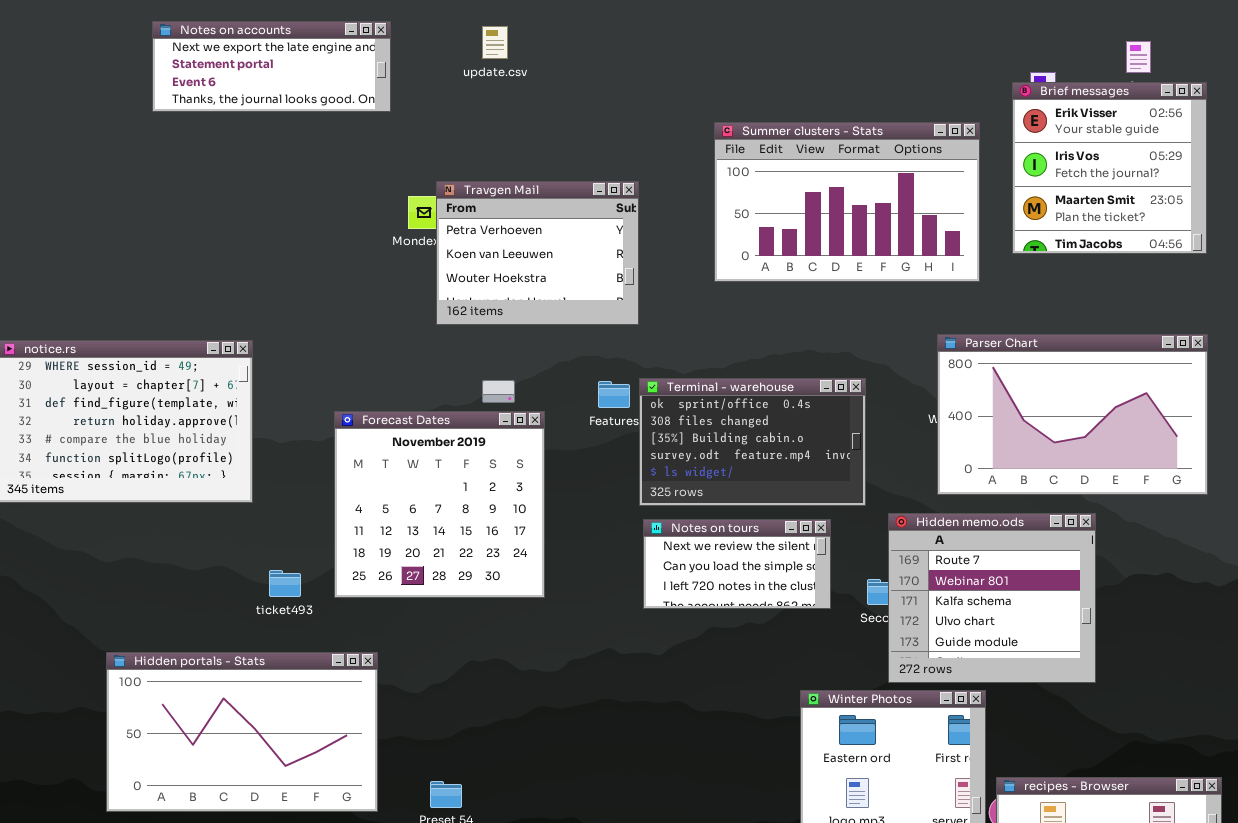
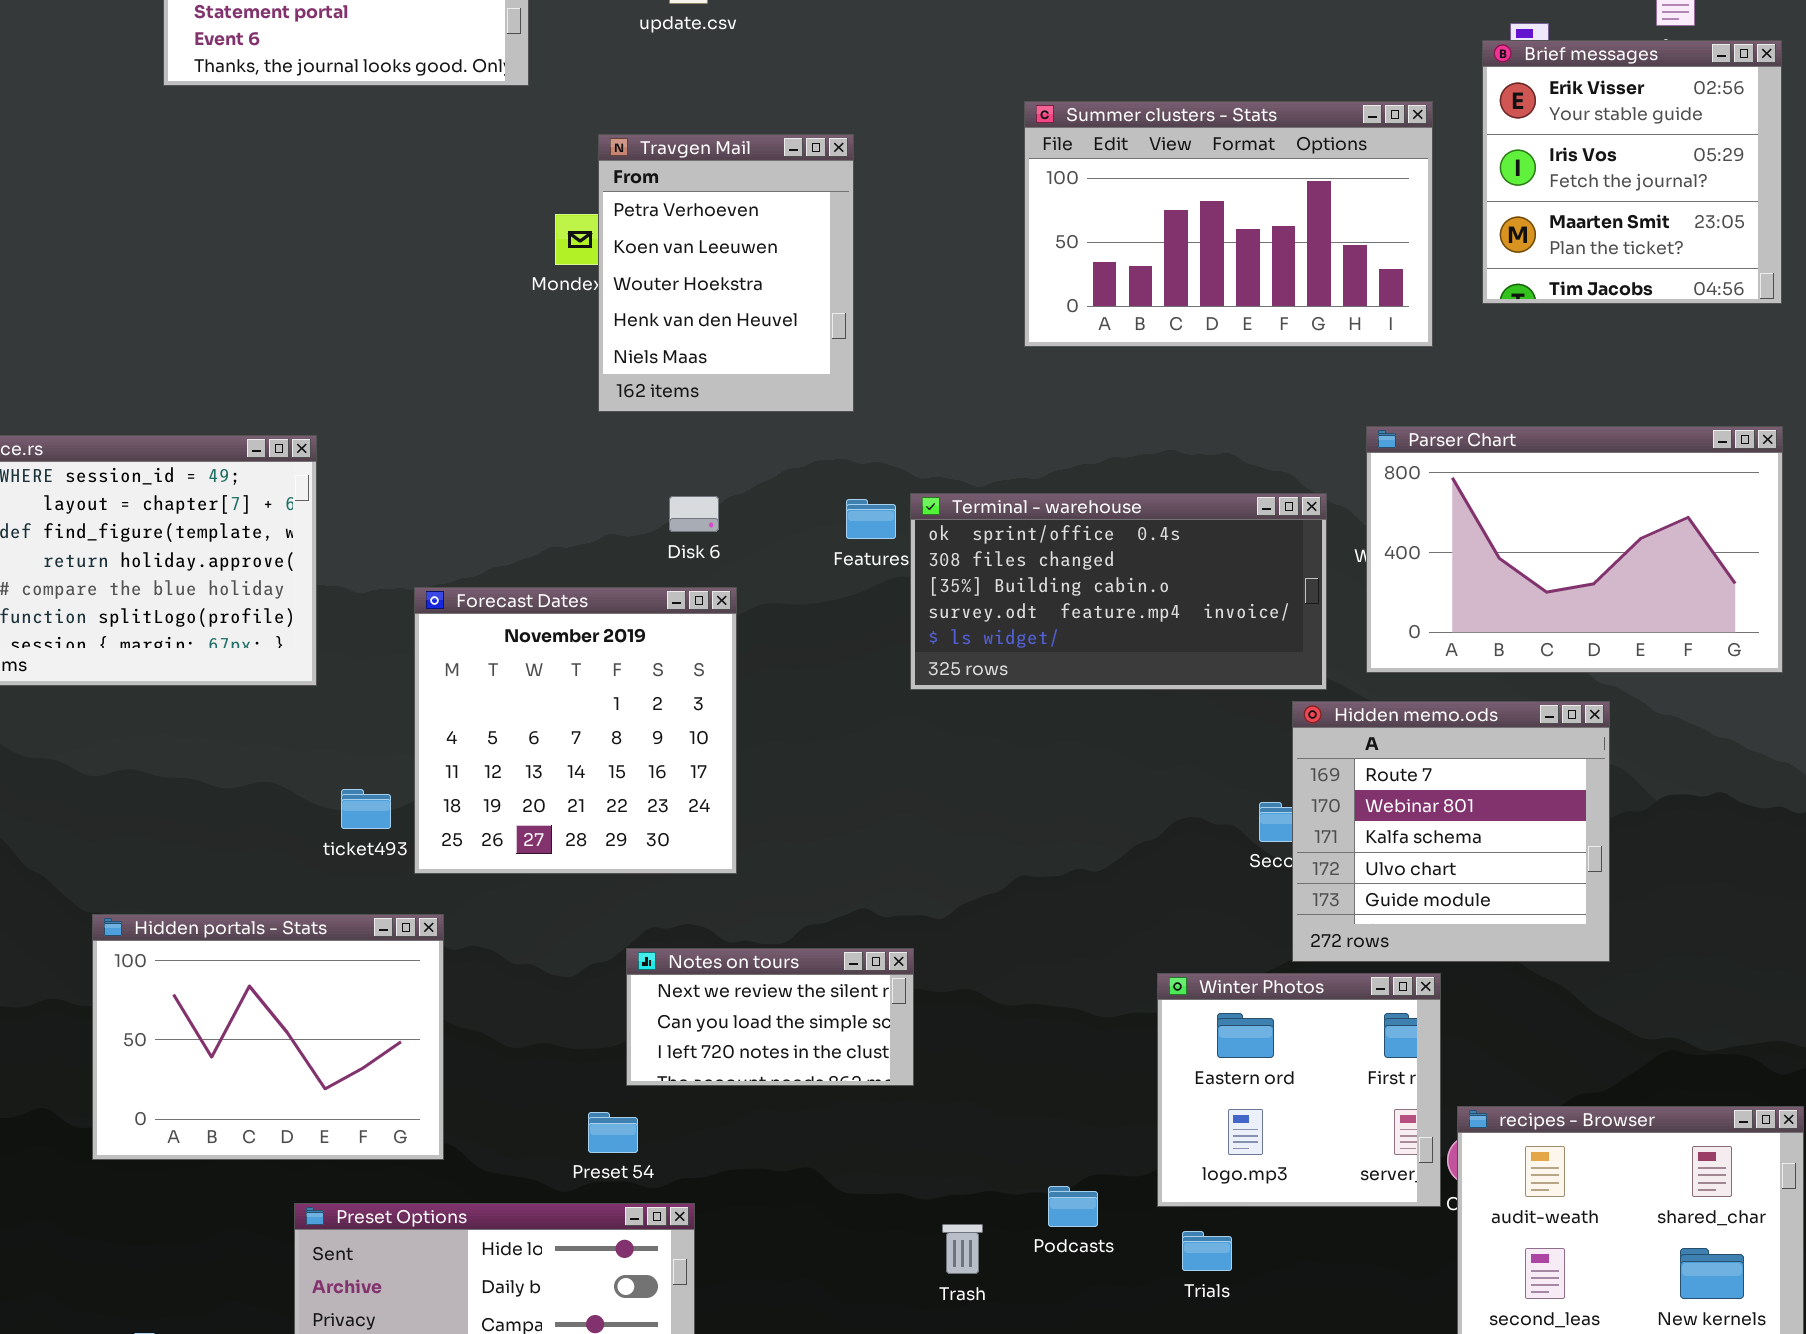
Travgen Mail: [436,181,639,325] -> [598,134,854,412], resized
Terminal - warehouse: [639,378,866,506] -> [910,493,1327,690], resized
Forecast Dates: [334,411,545,598] -> [414,587,737,874], moved
Notes on tours: [643,519,831,609] -> [626,948,914,1086], moved
Hidden portals - Stats: [106,652,378,812] -> [92,914,444,1160], resized

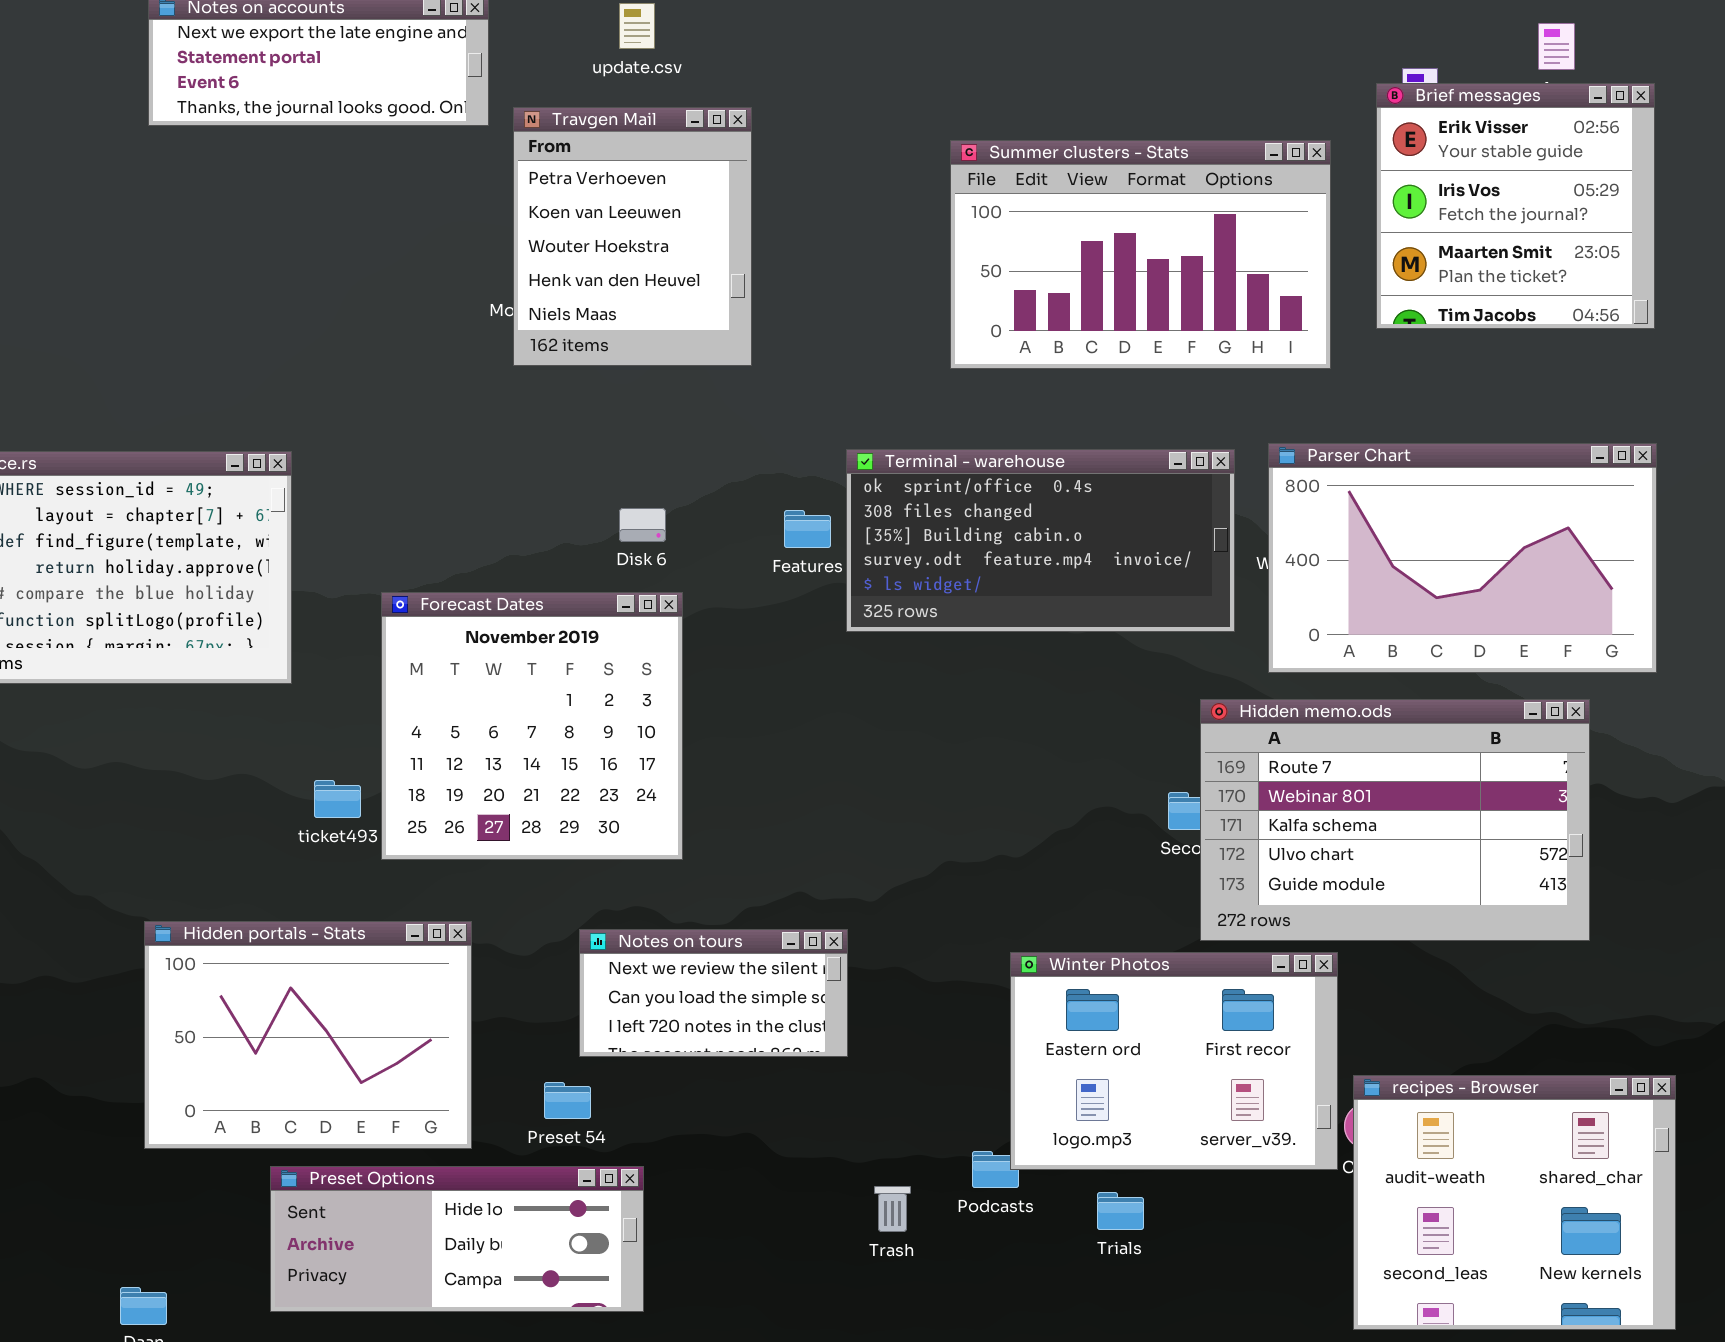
Travgen Mail: [598,134,854,412] -> [513,107,752,366], moved
Terminal - warehouse: [910,493,1327,690] -> [846,449,1235,632], moved
Hidden memo.ods: [1292,701,1610,962] -> [1200,699,1590,941], resized
Hidden portals - Stats: [92,914,444,1160] -> [144,921,472,1149], moved
Winter Photos: [1157,973,1441,1207] -> [1010,952,1338,1170], resized

